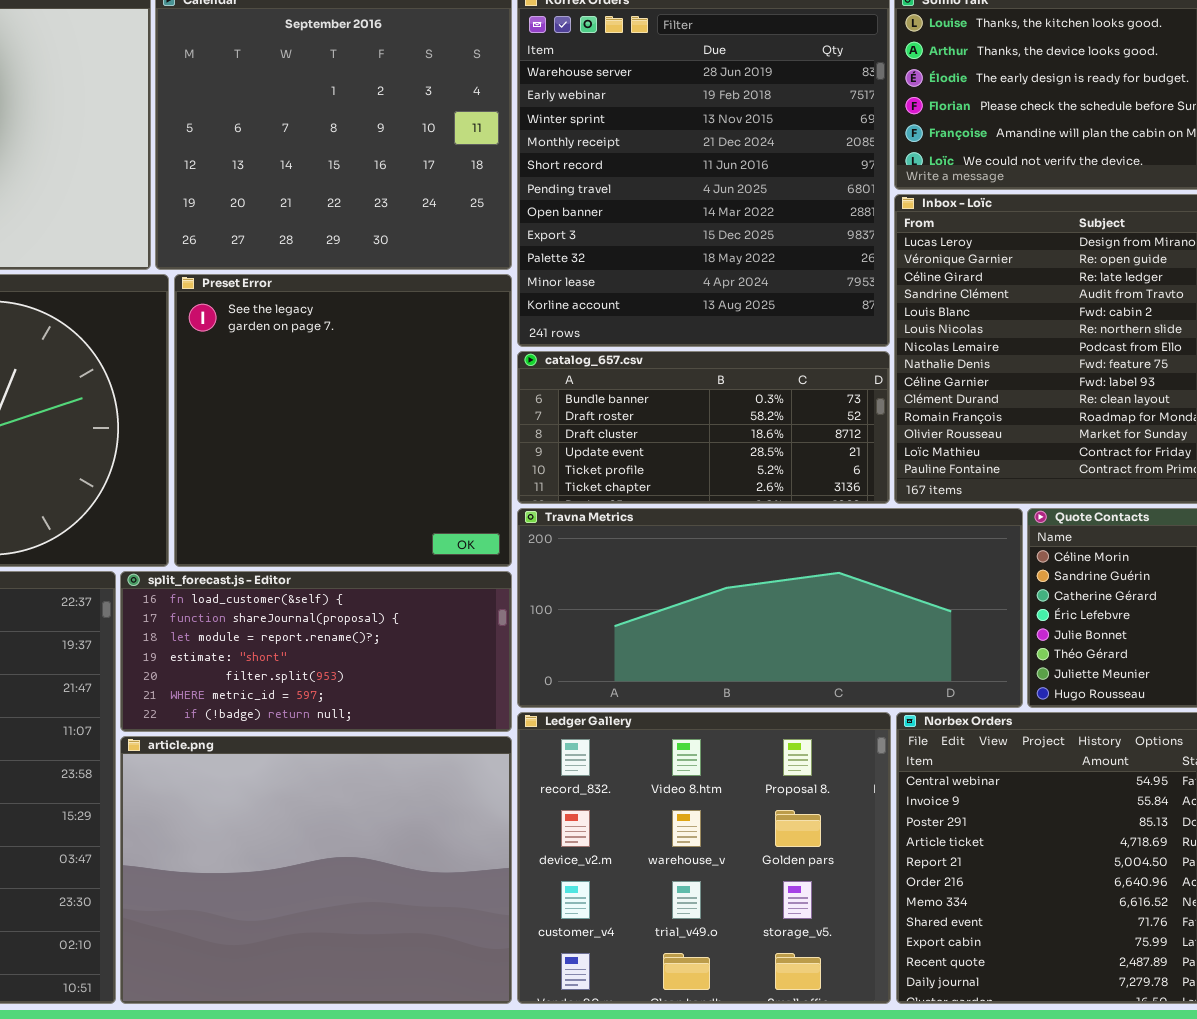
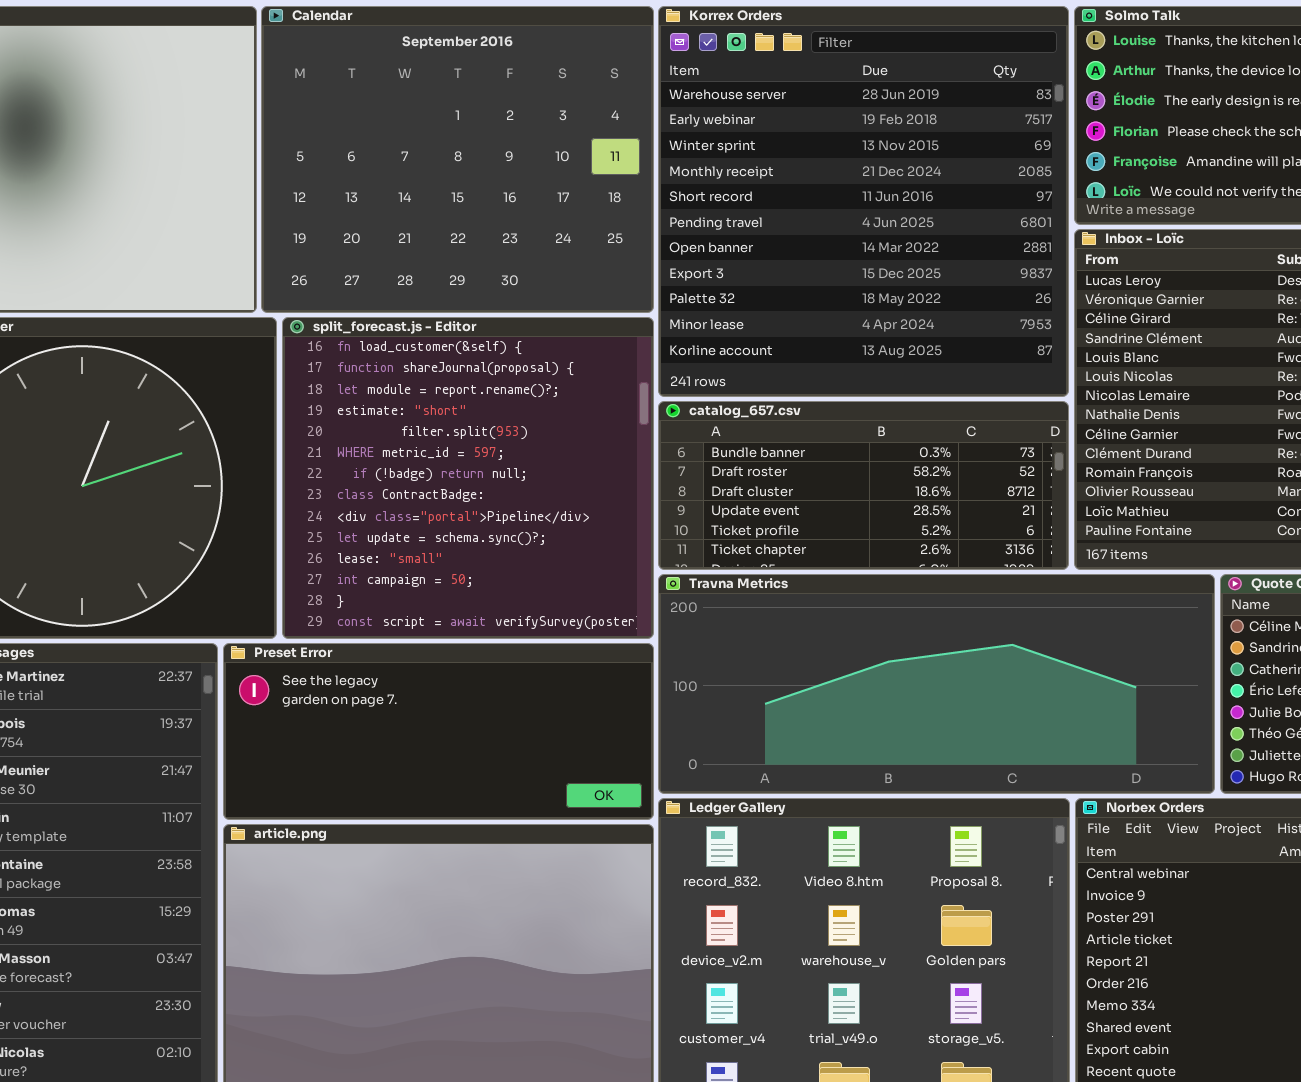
Preset Error: [174,274,512,567] -> [223,643,654,820], moved, resized
split_forecast.js - Editor: [120,571,512,732] -> [282,317,654,639], moved, resized

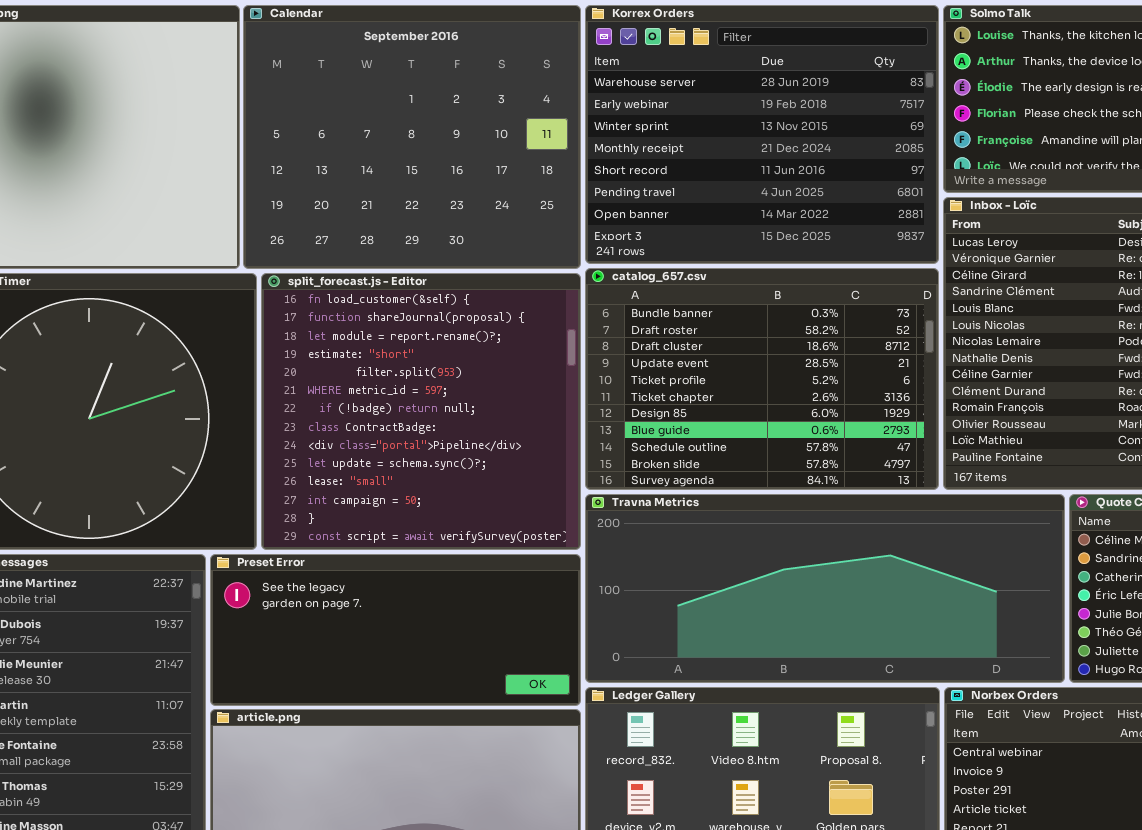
Korrex Orders: [658,6,1069,397] -> [585,5,939,264], resized
catalog_657.csv: [658,401,1069,570] -> [585,268,939,490], resized

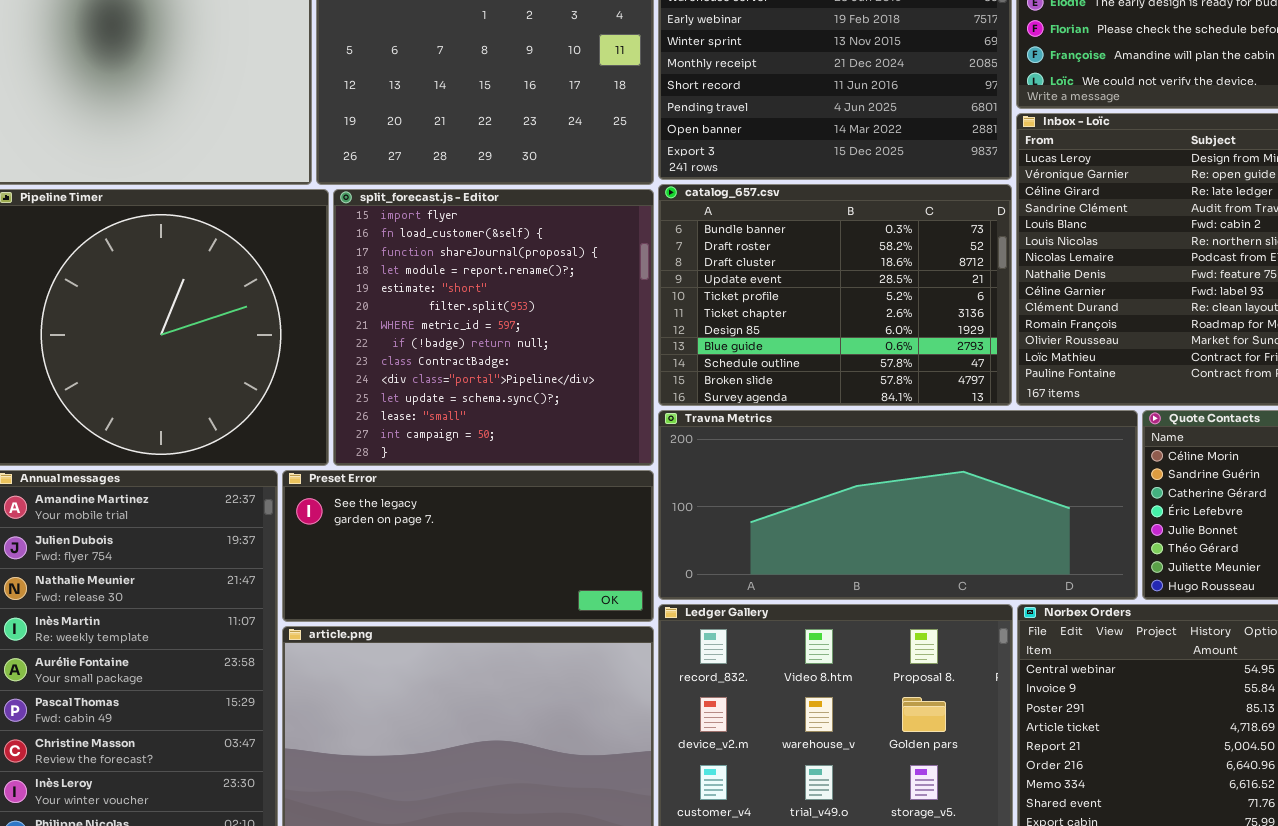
split_forecast.js - Editor: [261,273,581,550] -> [333,189,654,466], scrolled up 1 row

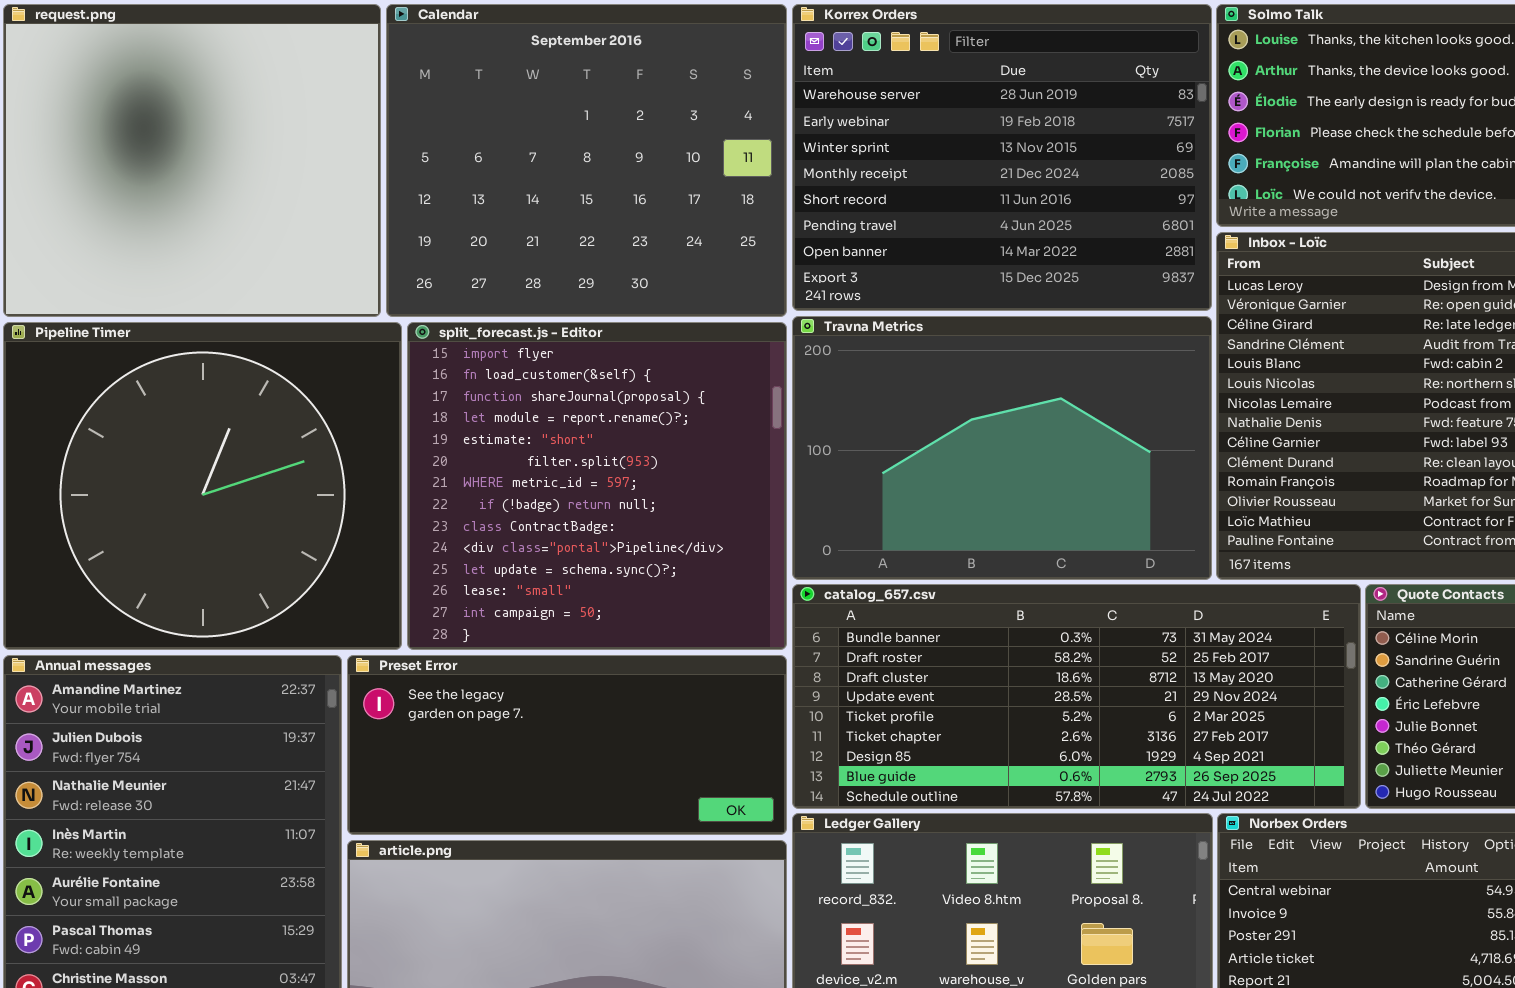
catalog_657.csv: [658,184,1012,406] -> [792,584,1361,809], moved, resized
Travna Metrics: [658,410,1138,600] -> [792,316,1212,580], moved, resized

